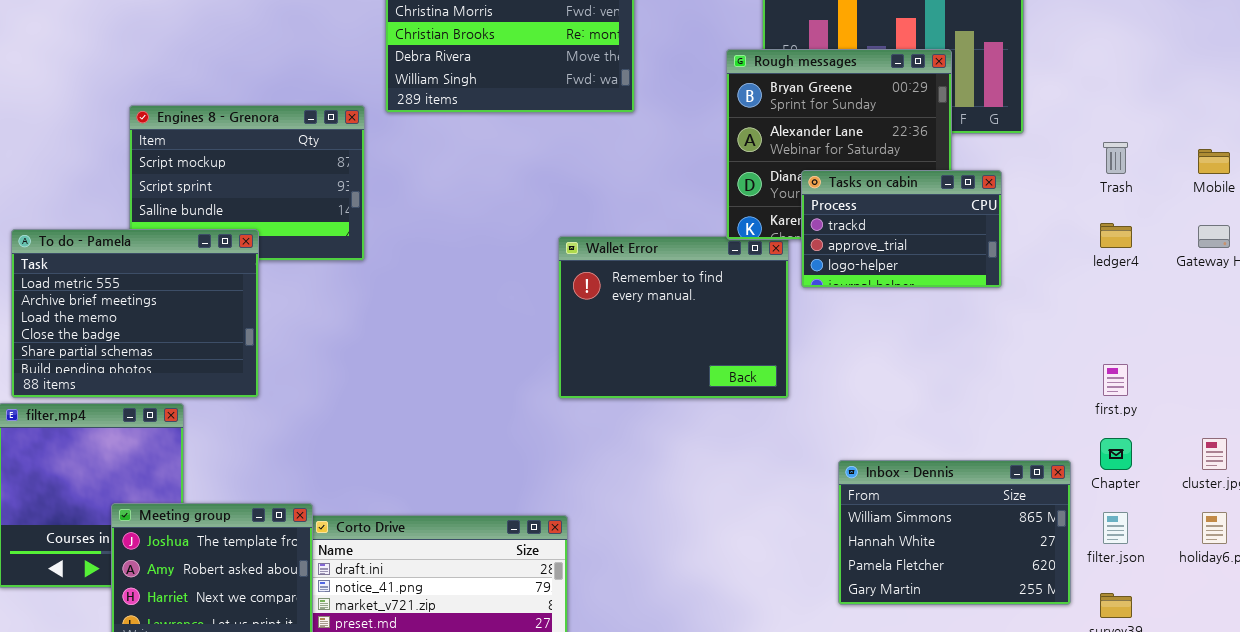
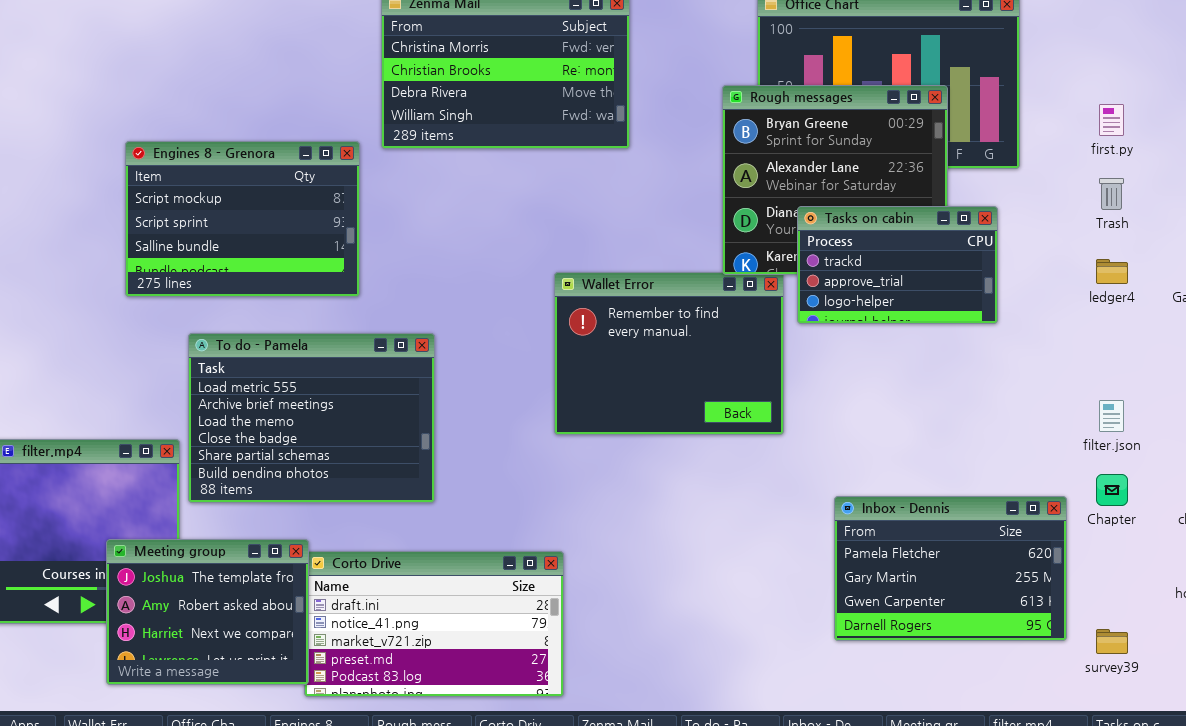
To do - Pamela: [11,229,259,398] -> [188,333,435,503], moved
first.py: [1103,364,1128,396] -> [1099,104,1124,136], moved
Inbox - Dennis: [838,460,1071,605] -> [834,496,1067,641], scrolled down 2 rows
filter.json: [1103,512,1128,544] -> [1099,400,1124,432], moved

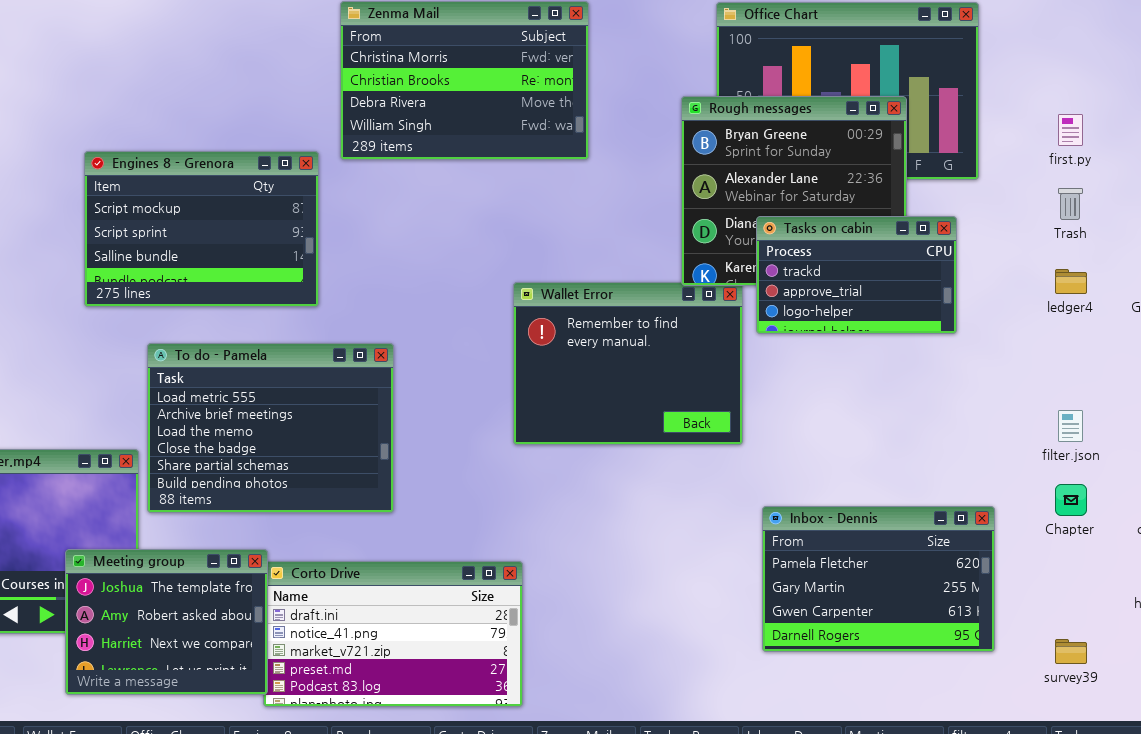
Inbox - Dennis: [834,496,1067,641] -> [762,506,995,652], moved

